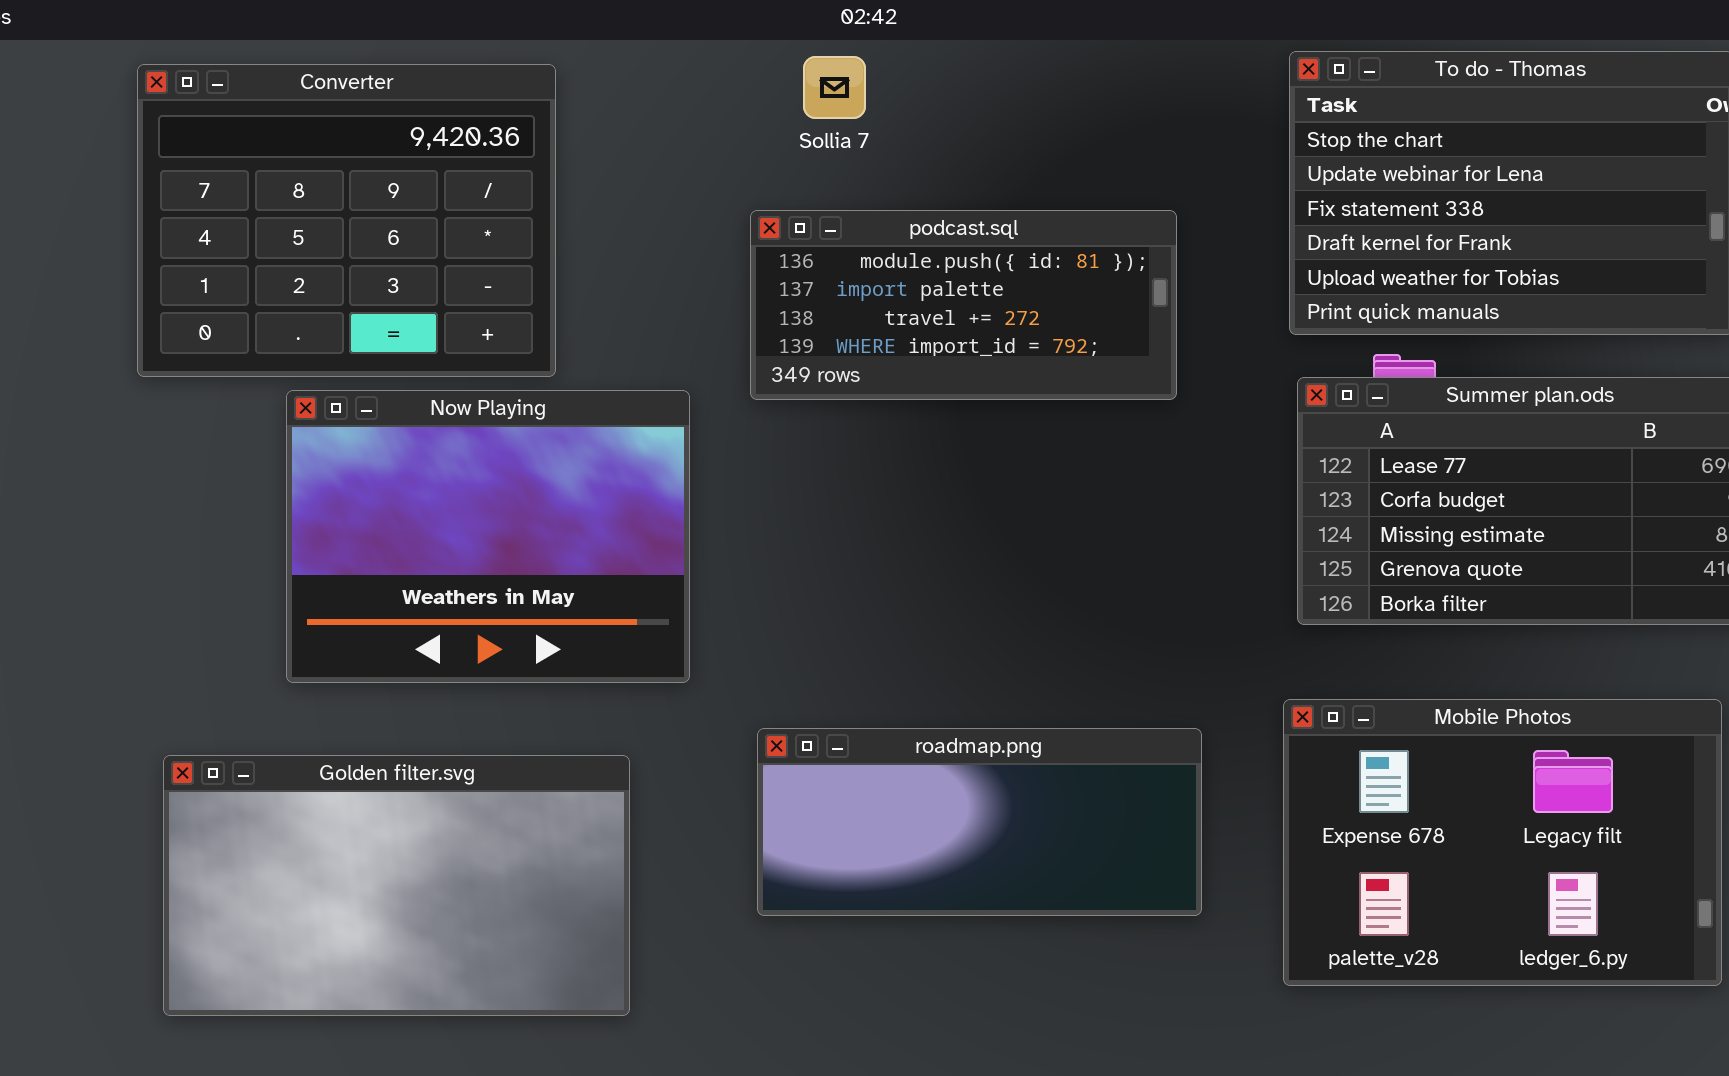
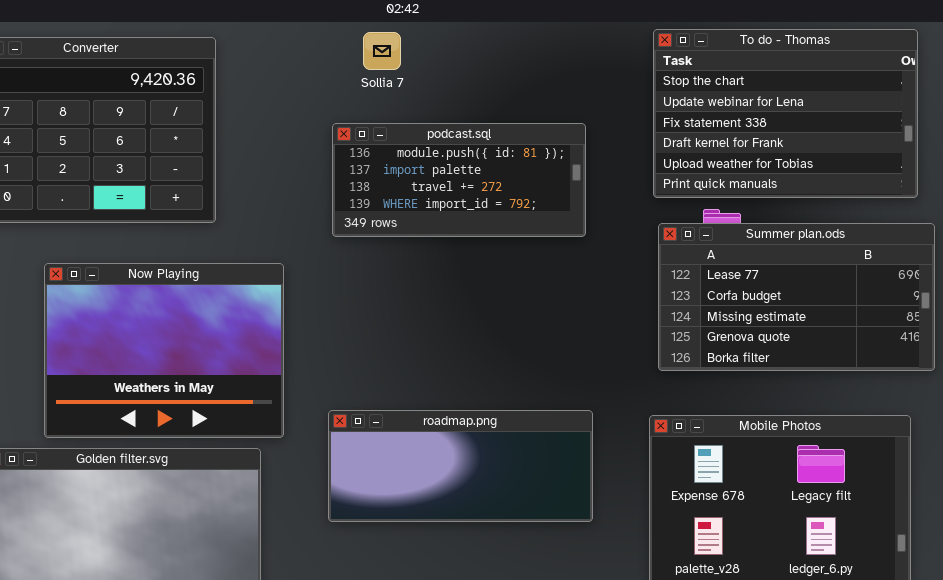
Now Playing: [286,390,690,683] -> [44,263,284,438], moved
roadmap.png: [757,728,1202,916] -> [328,410,593,522], moved

